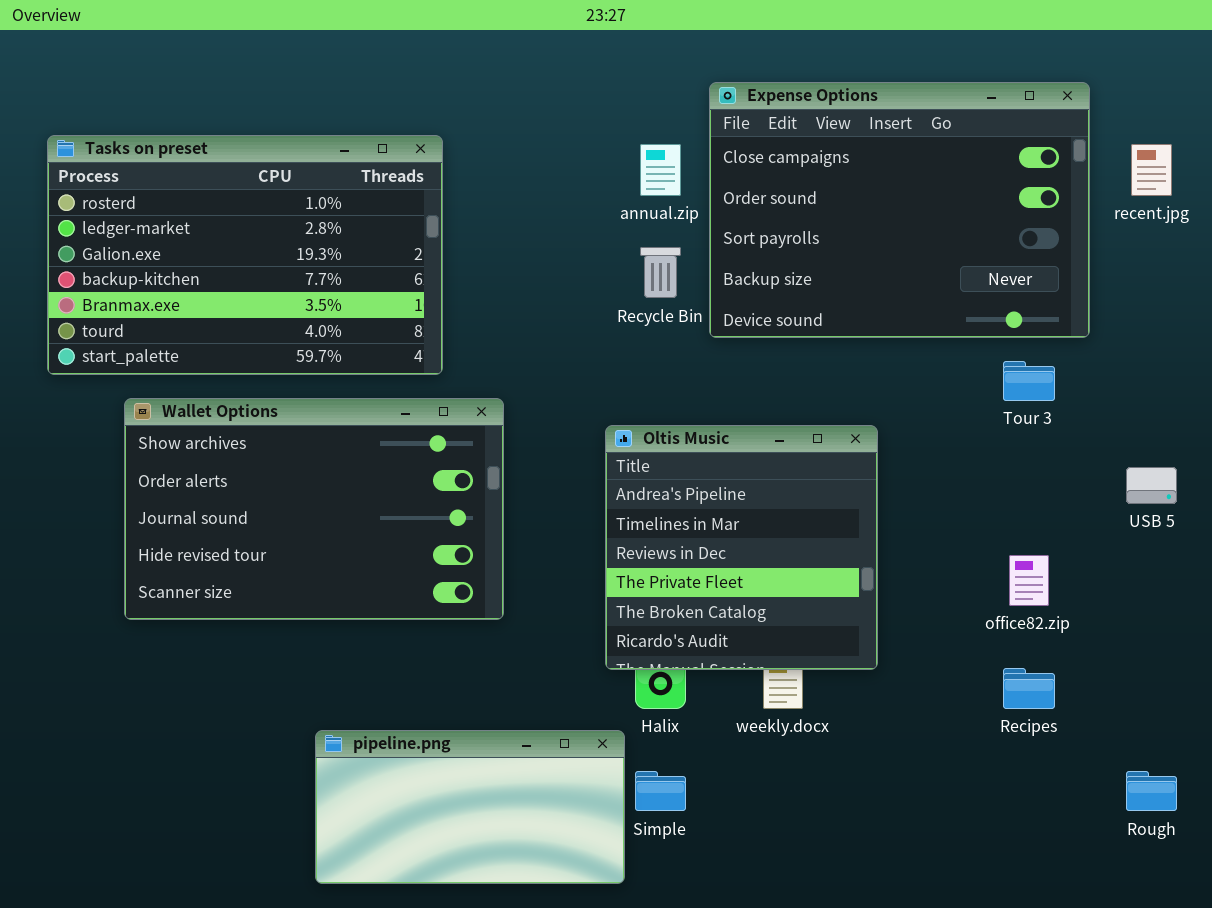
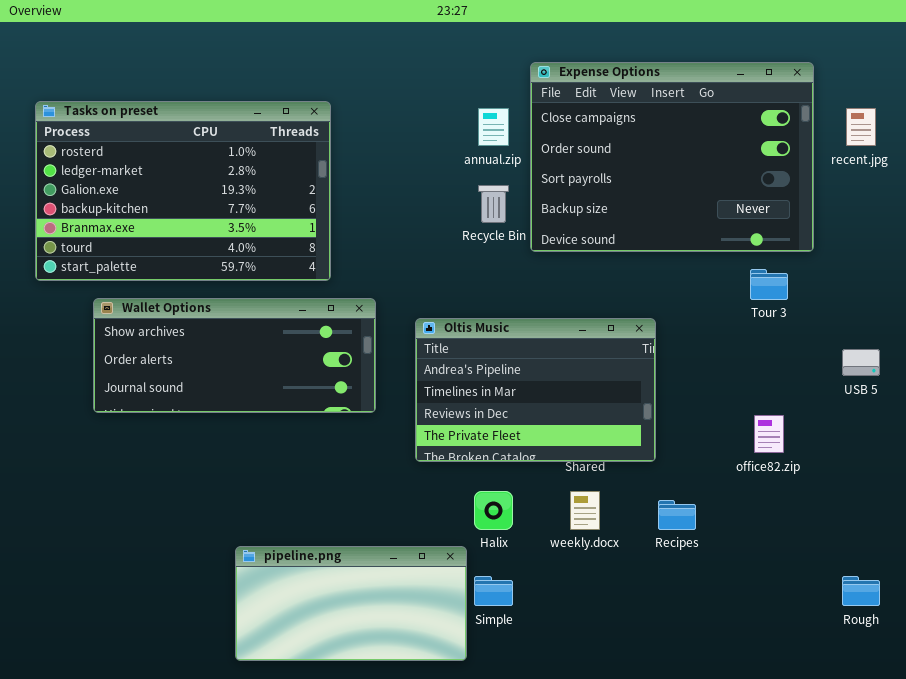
Wallet Options: [124,398,504,620] -> [93,298,376,413], resized
Oltis Music: [605,425,878,670] -> [415,318,656,462], resized
Recipes: [1003,668,1055,709] -> [658,500,696,530], moved

